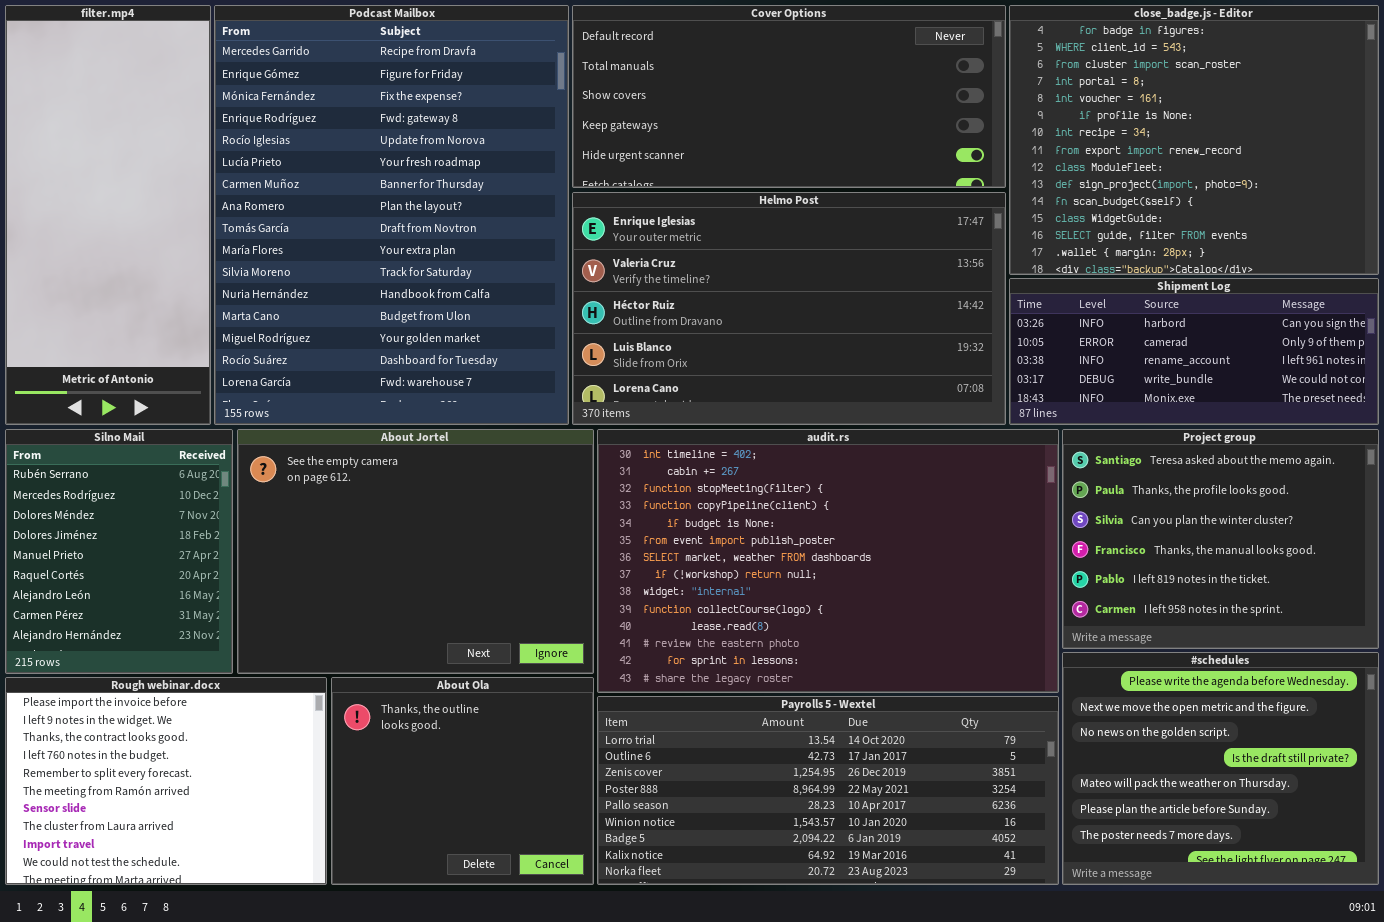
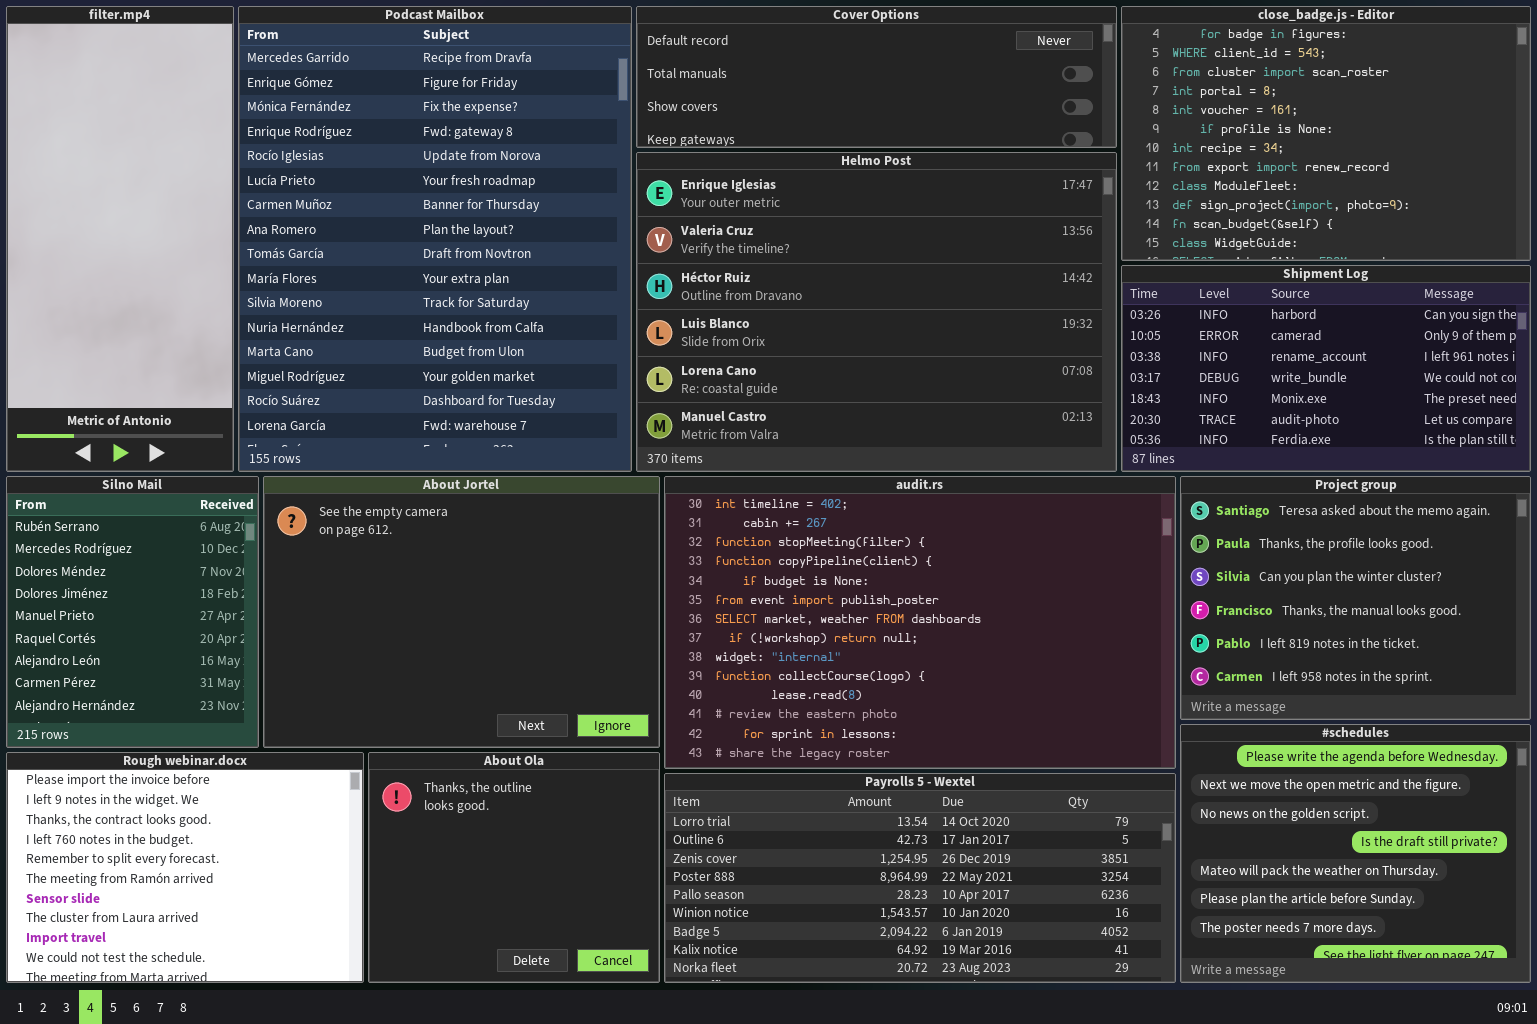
Cover Options: [572,5,1006,188] -> [636,6,1117,148], resized
close_badge.js - Editor: [1009,5,1379,275] -> [1121,6,1531,261], resized
Helmo Post: [572,192,1006,425] -> [636,152,1117,472], resized
Shipment Log: [1009,278,1379,425] -> [1121,265,1531,472], resized

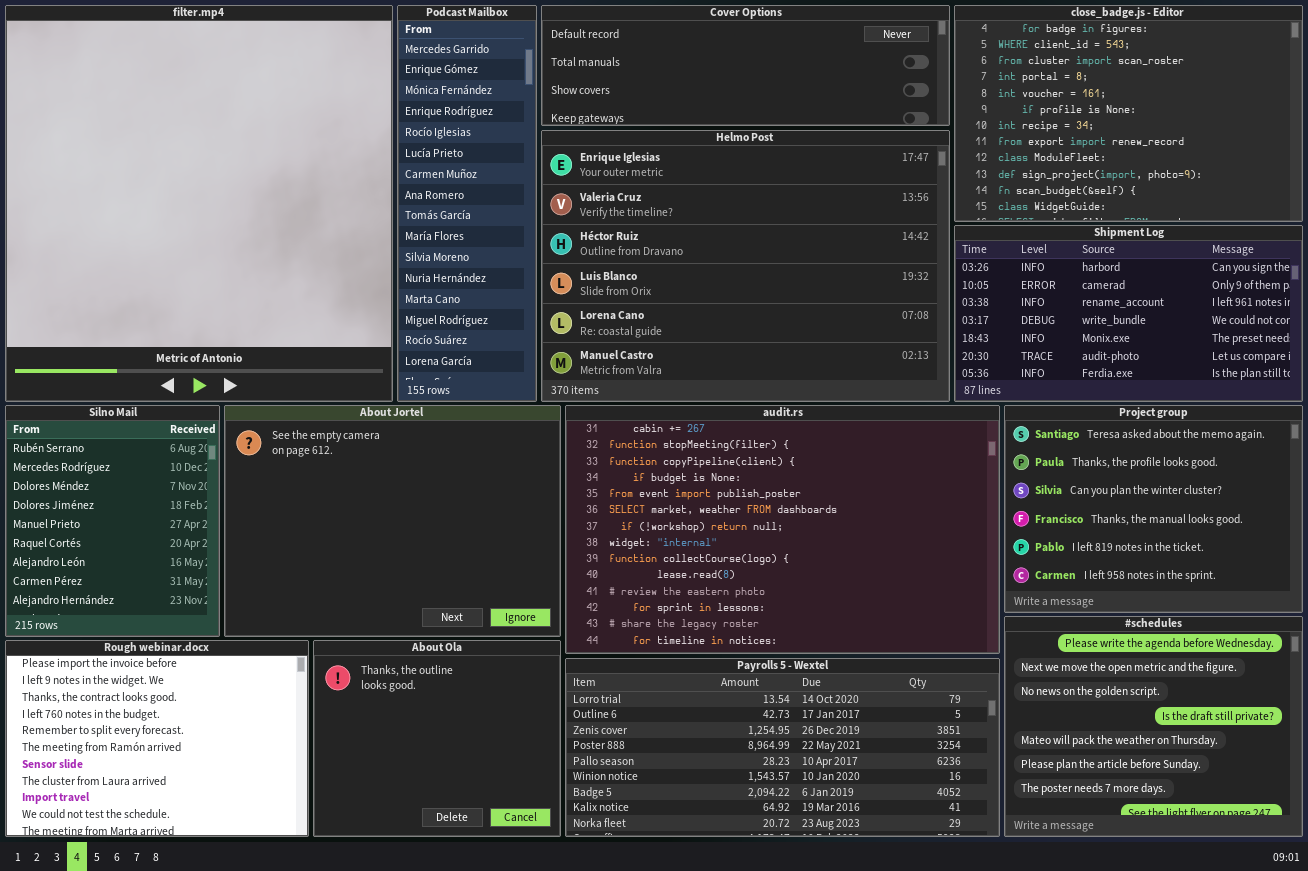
filter.mp4: [6,6,234,472] -> [5,5,393,402], resized
Podcast Mailbox: [238,6,632,472] -> [397,5,537,402], resized
audit.rs: [664,476,1176,769] -> [565,405,1000,654], scrolled down 1 row

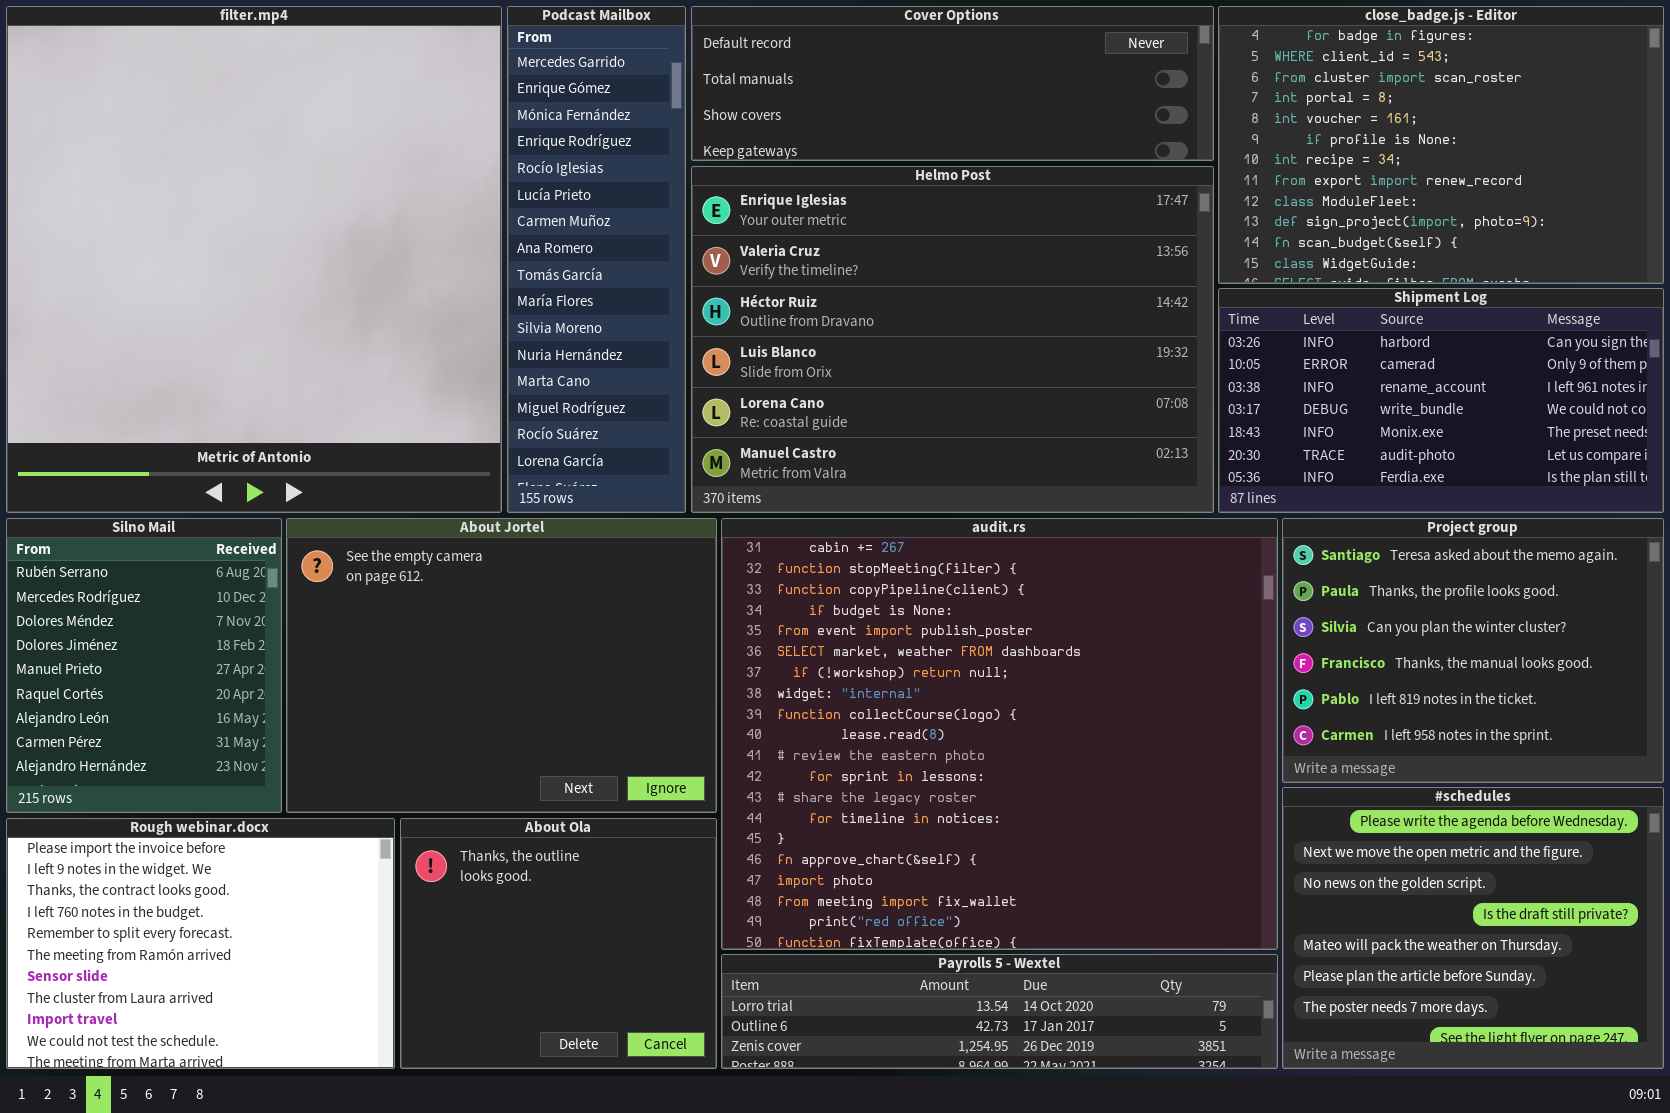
audit.rs: [565,405,1000,654] -> [721,518,1278,950], resized
Payrolls 5 - Wextel: [565,658,1000,837] -> [721,954,1278,1069], resized

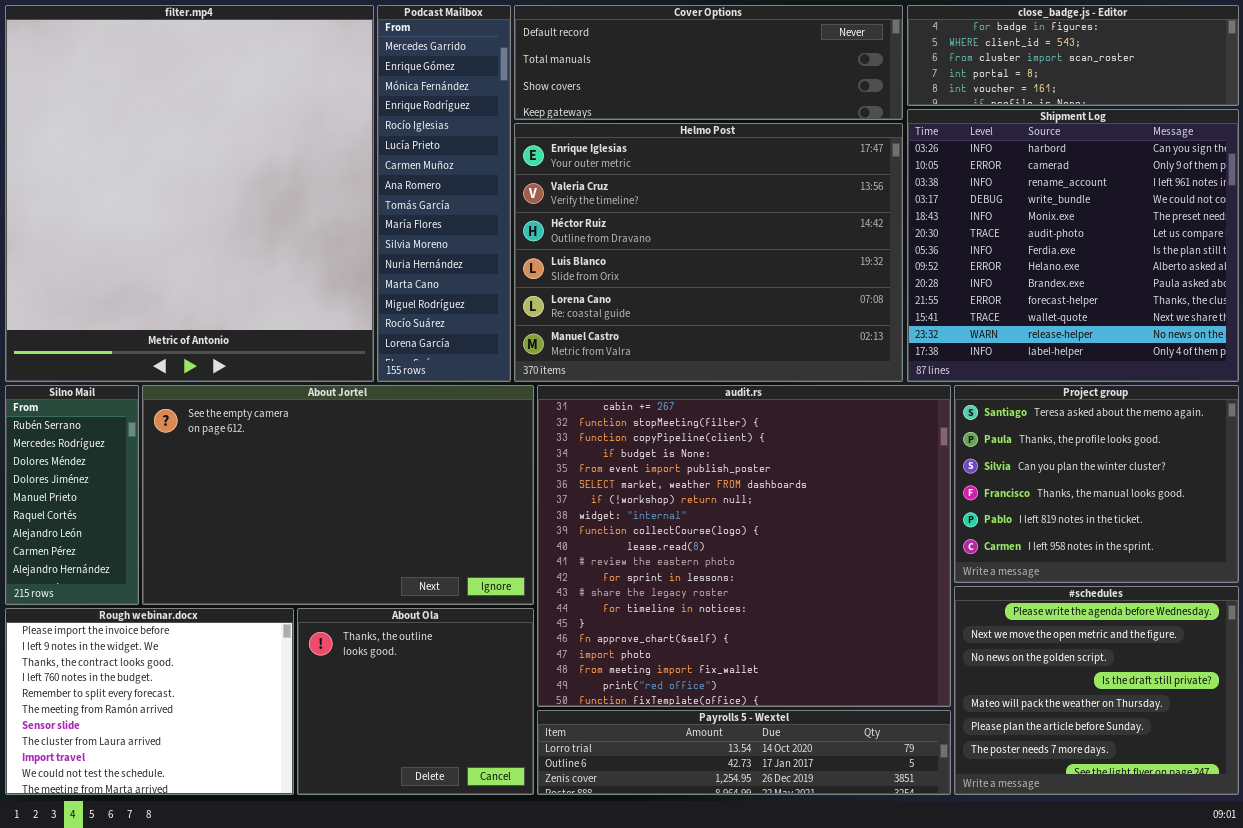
close_badge.js - Editor: [1218,6,1664,284] -> [907,5,1239,106], resized
Shipment Log: [1218,288,1664,513] -> [907,109,1239,382], resized
Silno Mail: [6,518,282,813] -> [5,385,139,605], resized
About Jortel: [286,518,717,813] -> [142,385,534,605], resized

